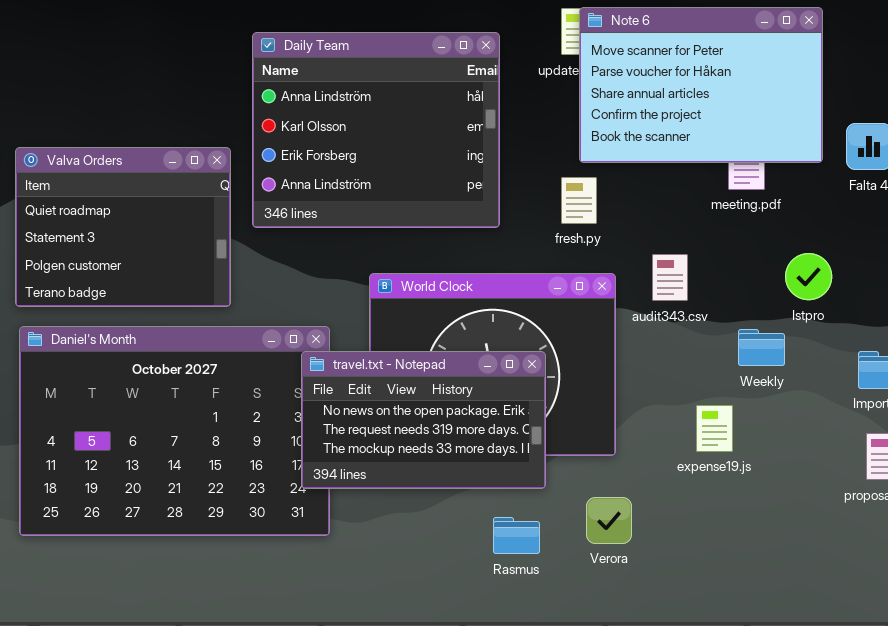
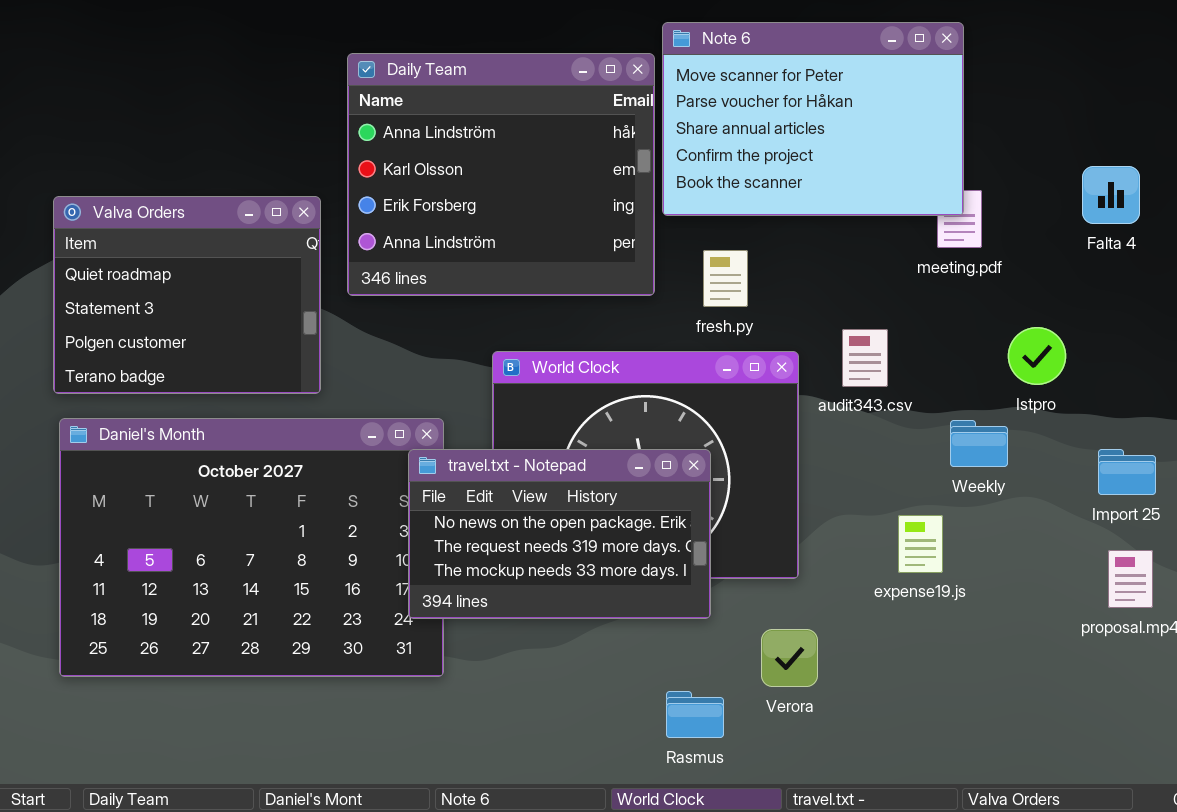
Note 6: [579,7,823,163] -> [662,22,964,216], moved
fresh.py: [561,177,597,224] -> [703,250,748,307], moved
Rasmus: [493,517,540,554] -> [666,691,724,738], moved

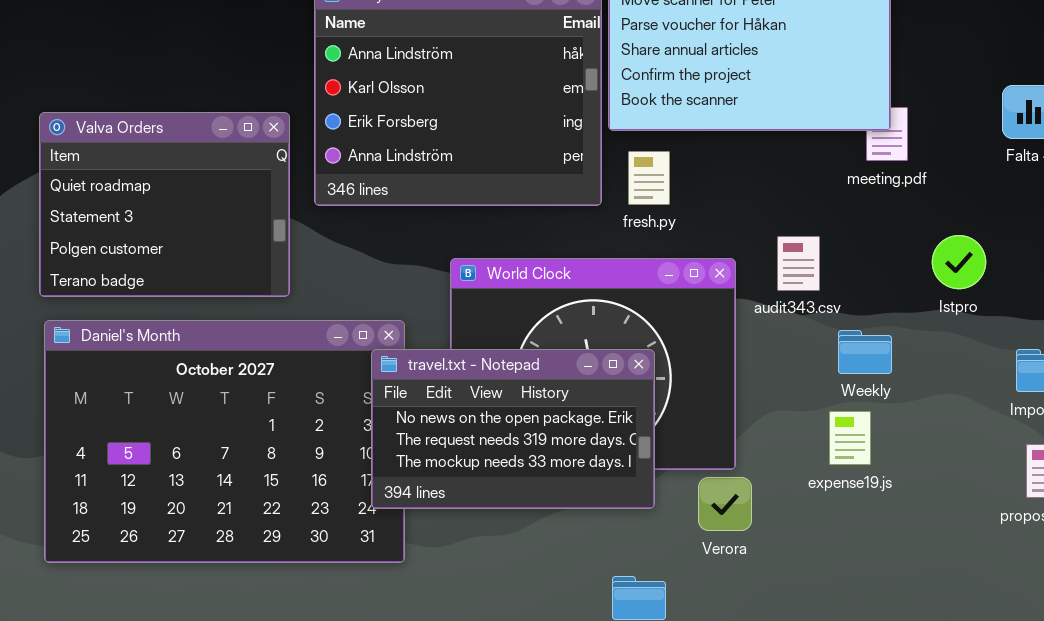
fresh.py: [703,250,748,307] -> [628,151,670,205], moved
Weekly: [950,420,1008,467] -> [838,330,892,374], moved
Verora: [761,629,818,687] -> [698,477,752,531], moved

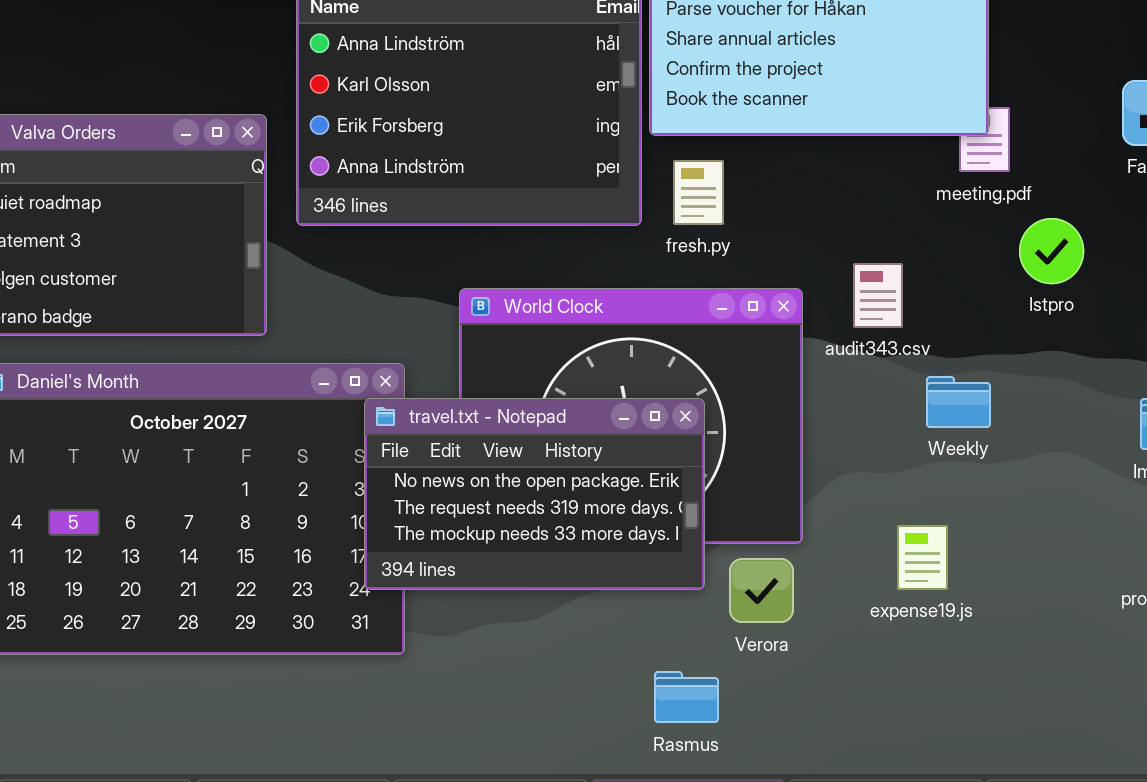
Istpro: [932,235,986,289] -> [1019,218,1084,284], moved
expense19.js: [829,411,871,465] -> [897,525,948,590], moved
Verora: [698,477,752,531] -> [729,558,794,623], moved

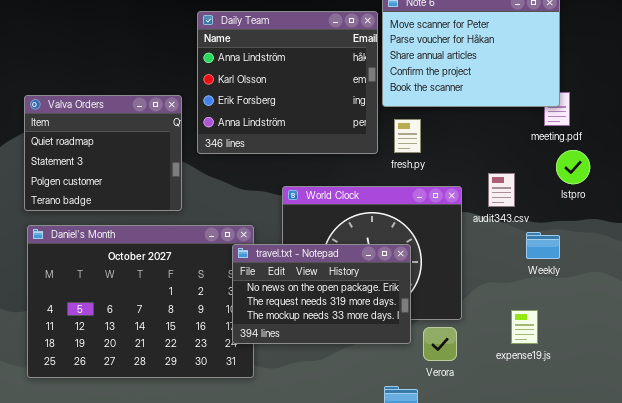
Istpro: [1019,218,1084,284] -> [556,150,590,184], moved

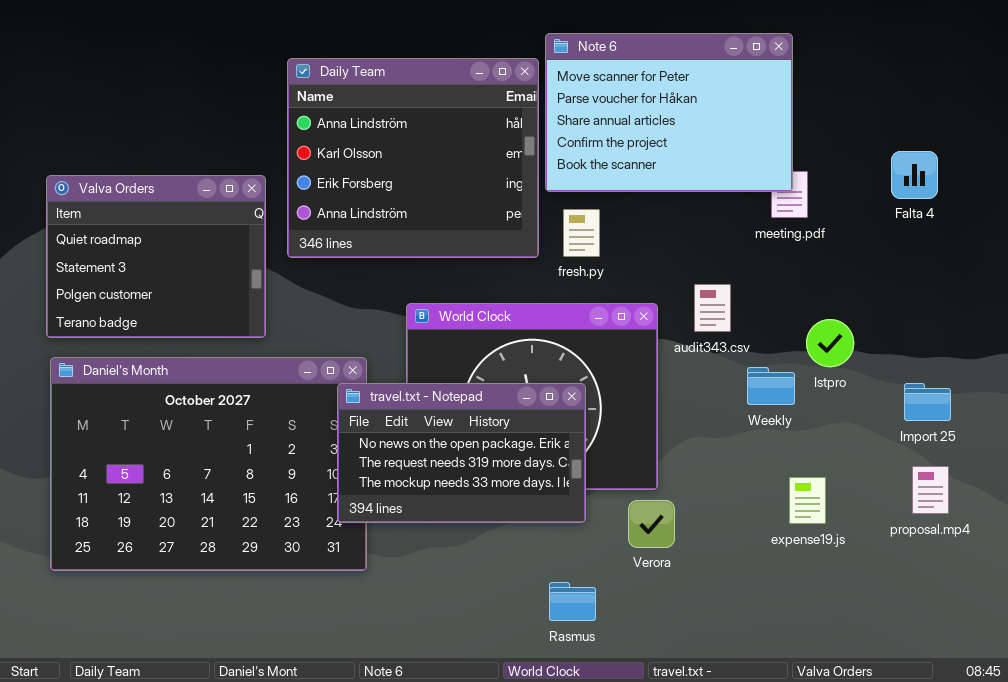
Istpro: [556,150,590,184] -> [806,319,854,367], moved
expense19.js: [511,310,538,344] -> [789,477,826,524], moved
Verora: [423,327,457,361] -> [628,500,675,548], moved

